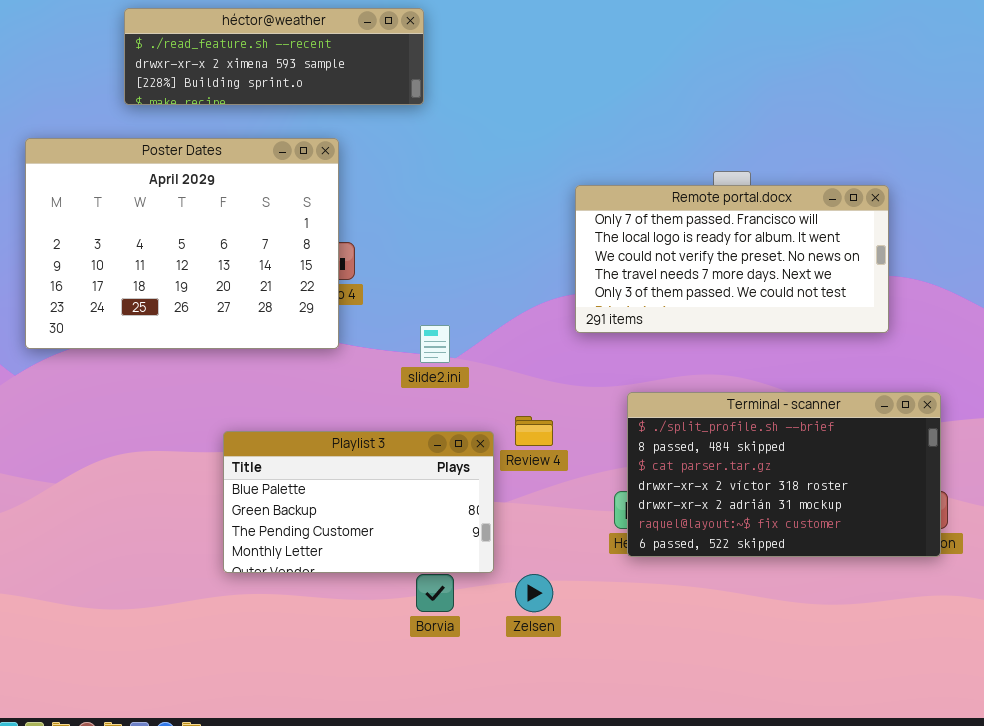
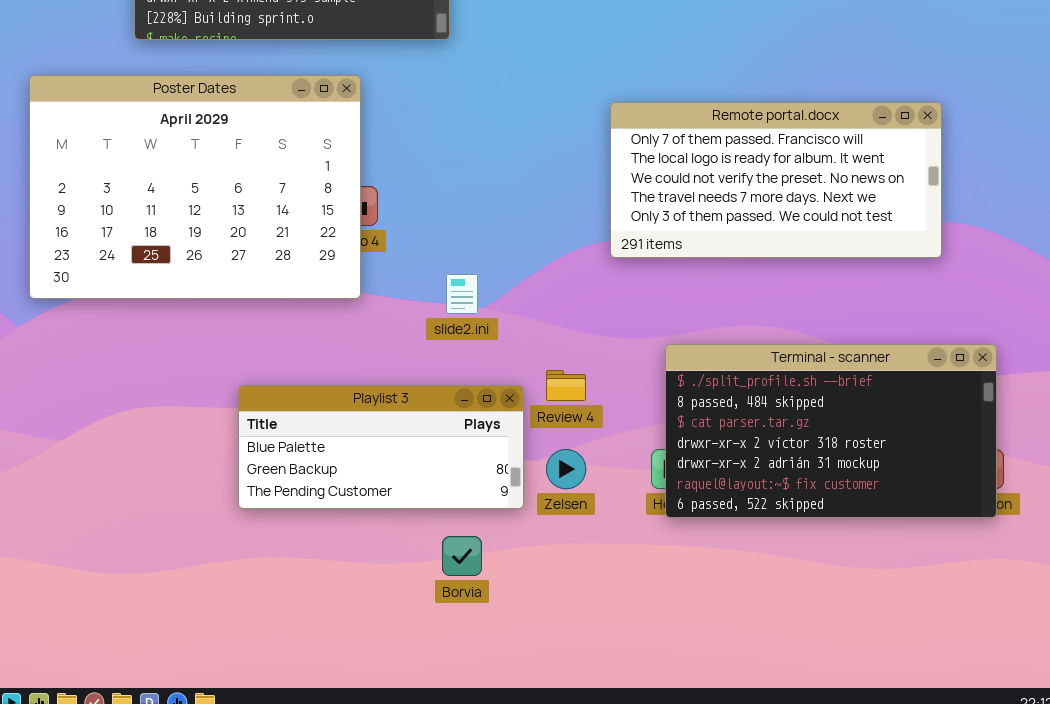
Remote portal.docx: [575,185,889,333] -> [610,102,942,258], moved
Playlist 3: [223,431,494,573] -> [238,385,524,509], resized
Zelsen: [515,574,553,612] -> [546,449,586,489], moved

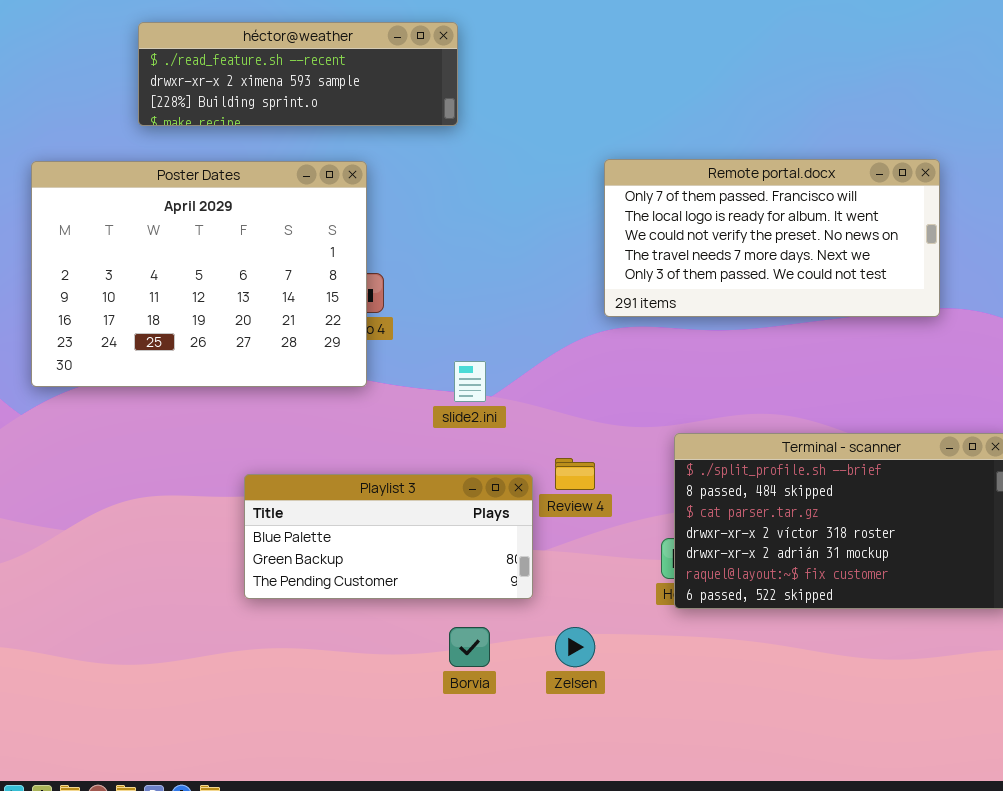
Remote portal.docx: [610,102,942,258] -> [604,159,940,317], moved
Zelsen: [546,449,586,489] -> [555,627,595,667], moved

